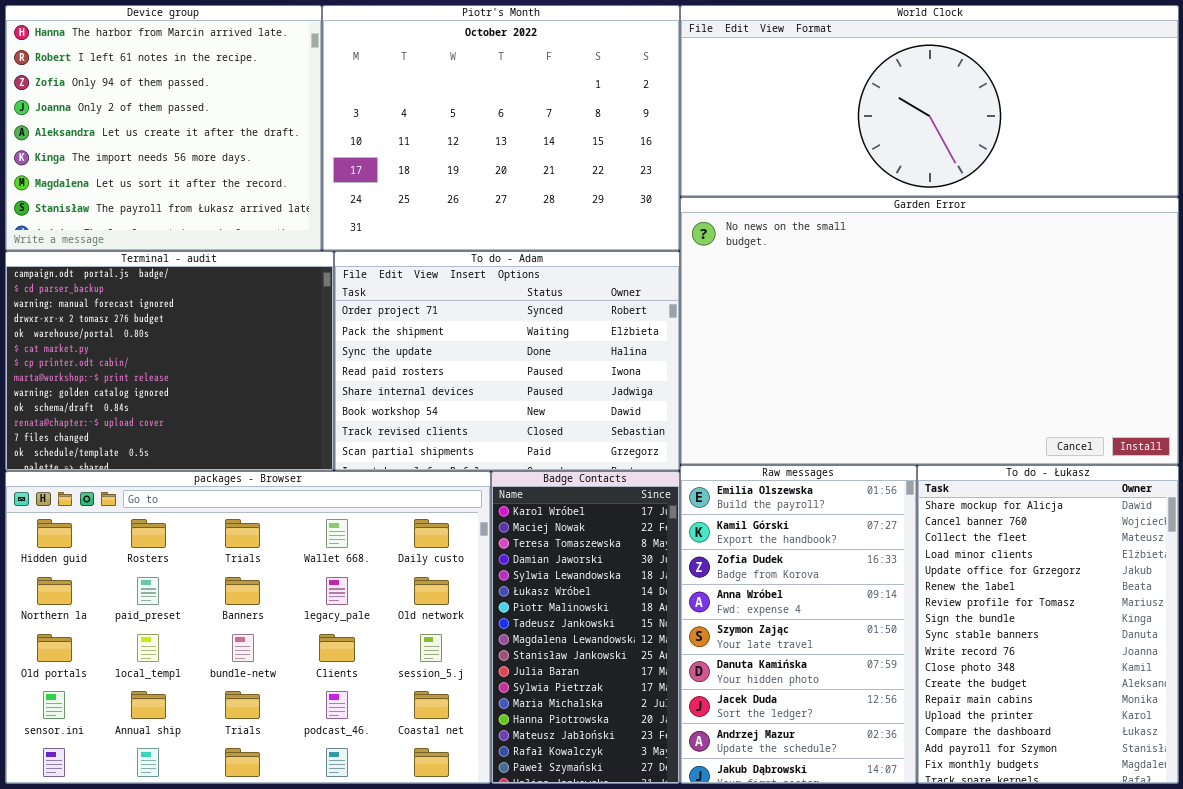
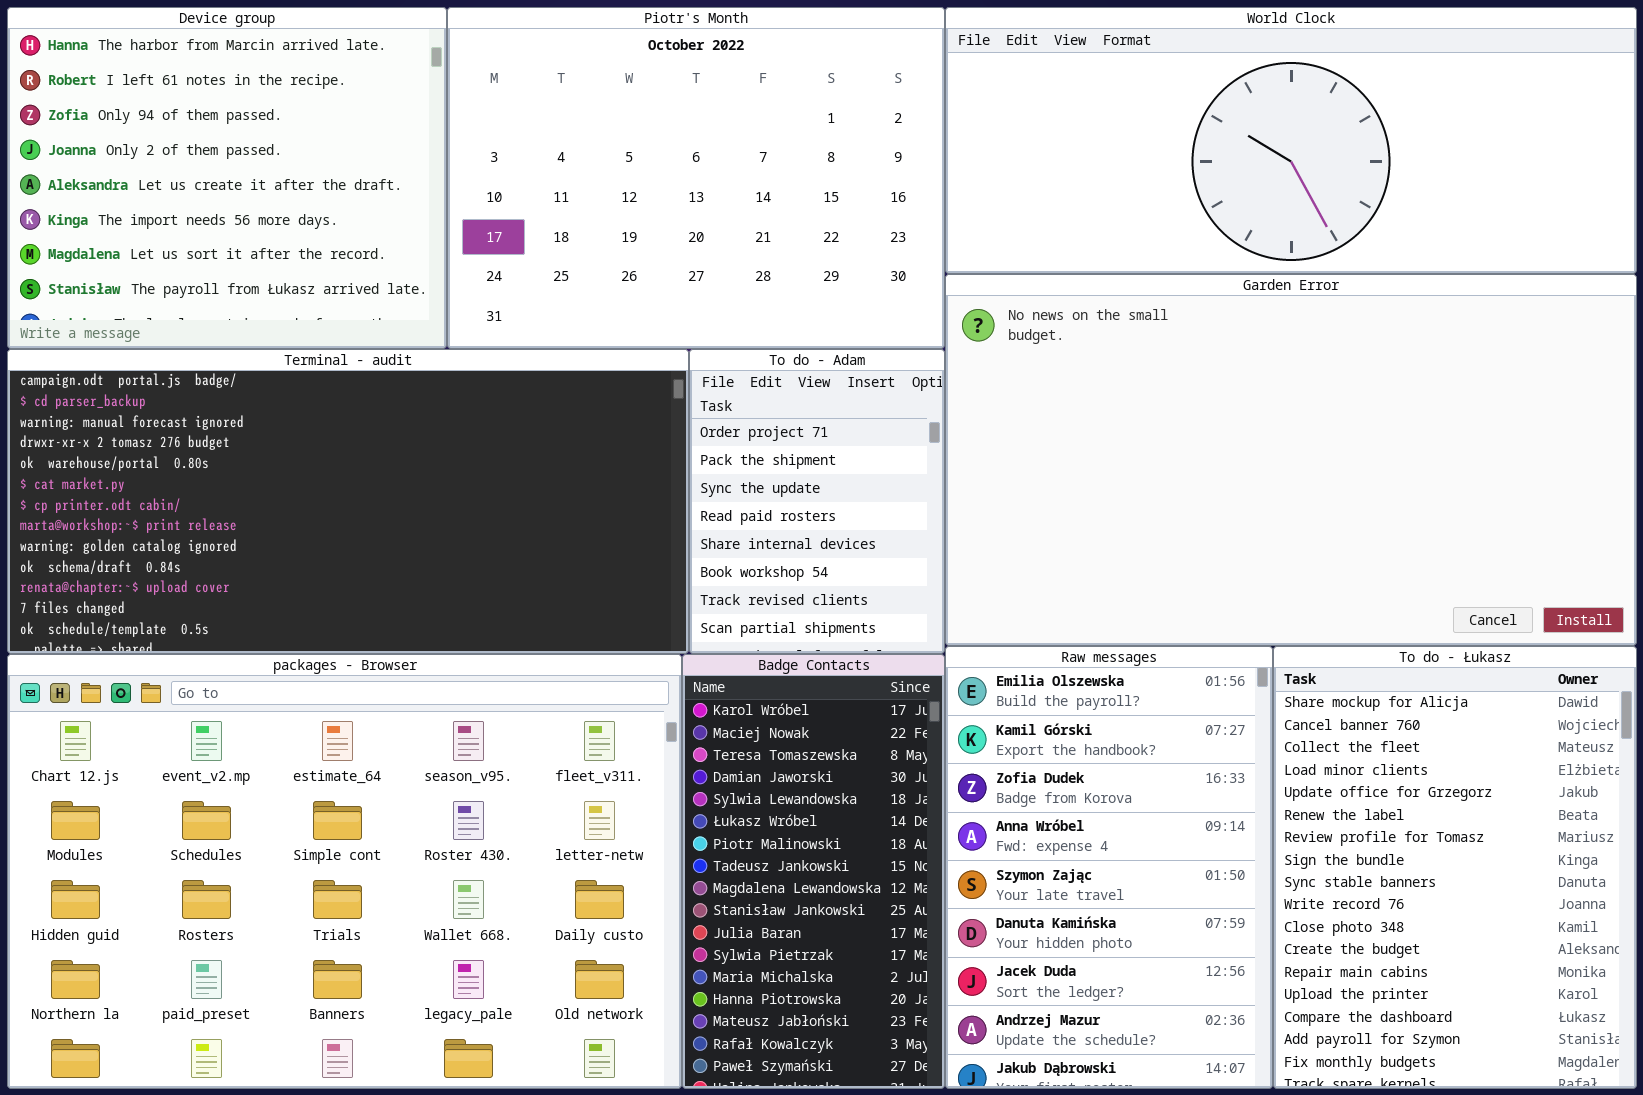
Terminal - audit: [5,251,334,471] -> [7,349,689,654], resized
To do - Adam: [334,251,680,471] -> [689,349,945,654], resized
packages - Browser: [5,471,491,784] -> [7,654,682,1089], scrolled up 2 rows

